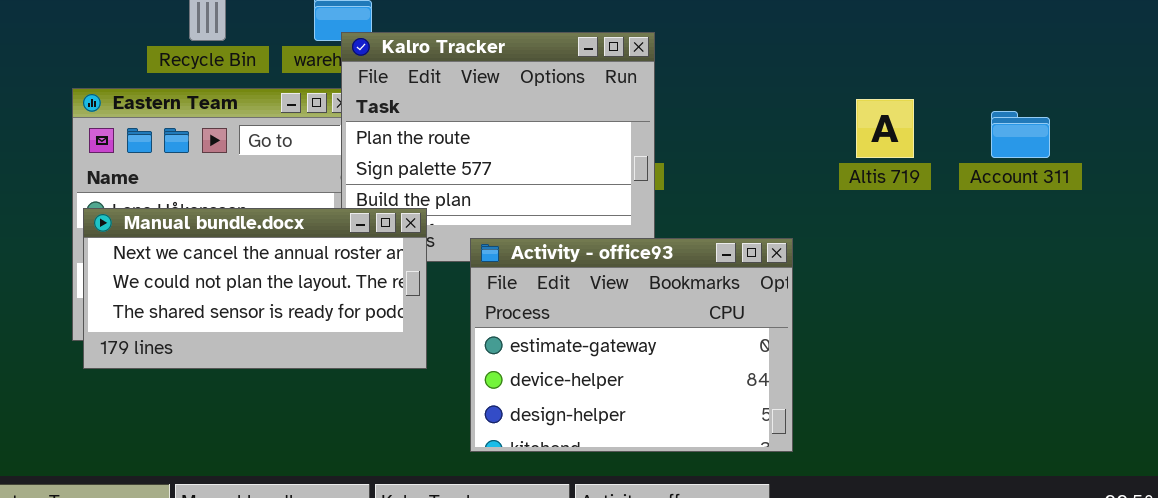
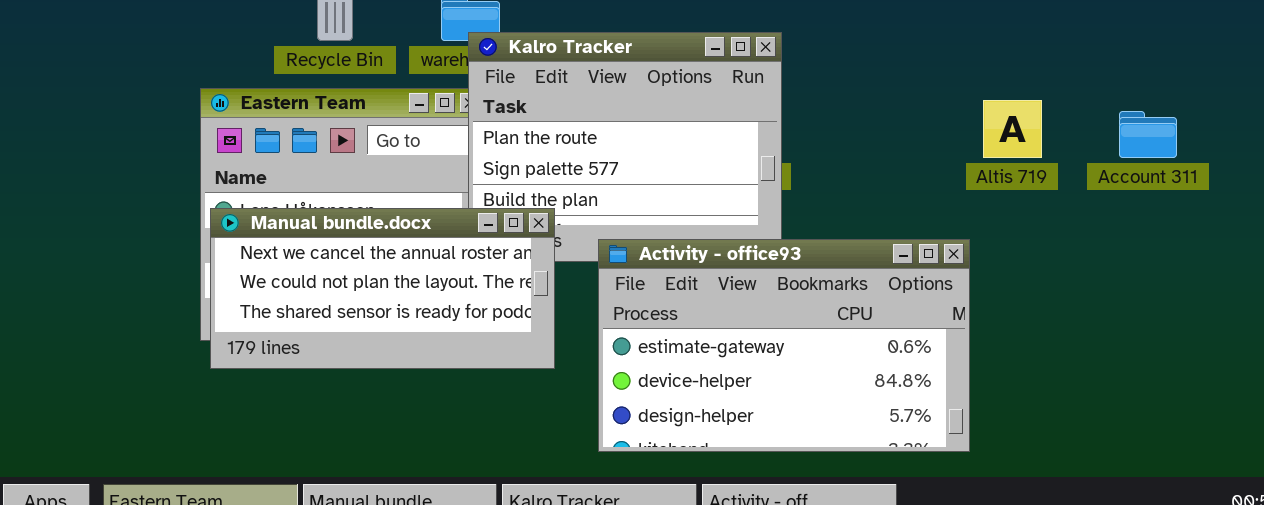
Activity - office93: [470,238,793,452] -> [598,239,970,452], resized

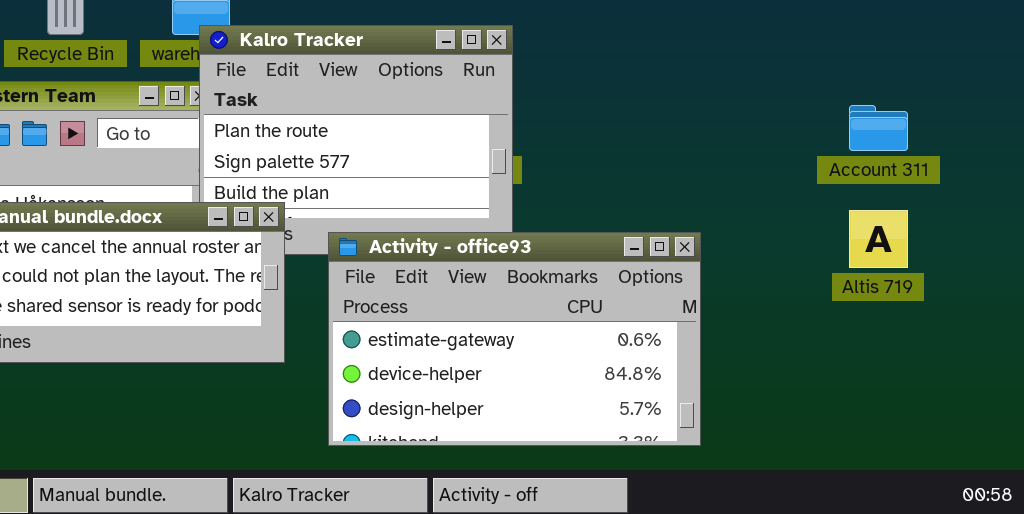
Altis 719: [983,100,1042,158] -> [849,210,908,268], moved

